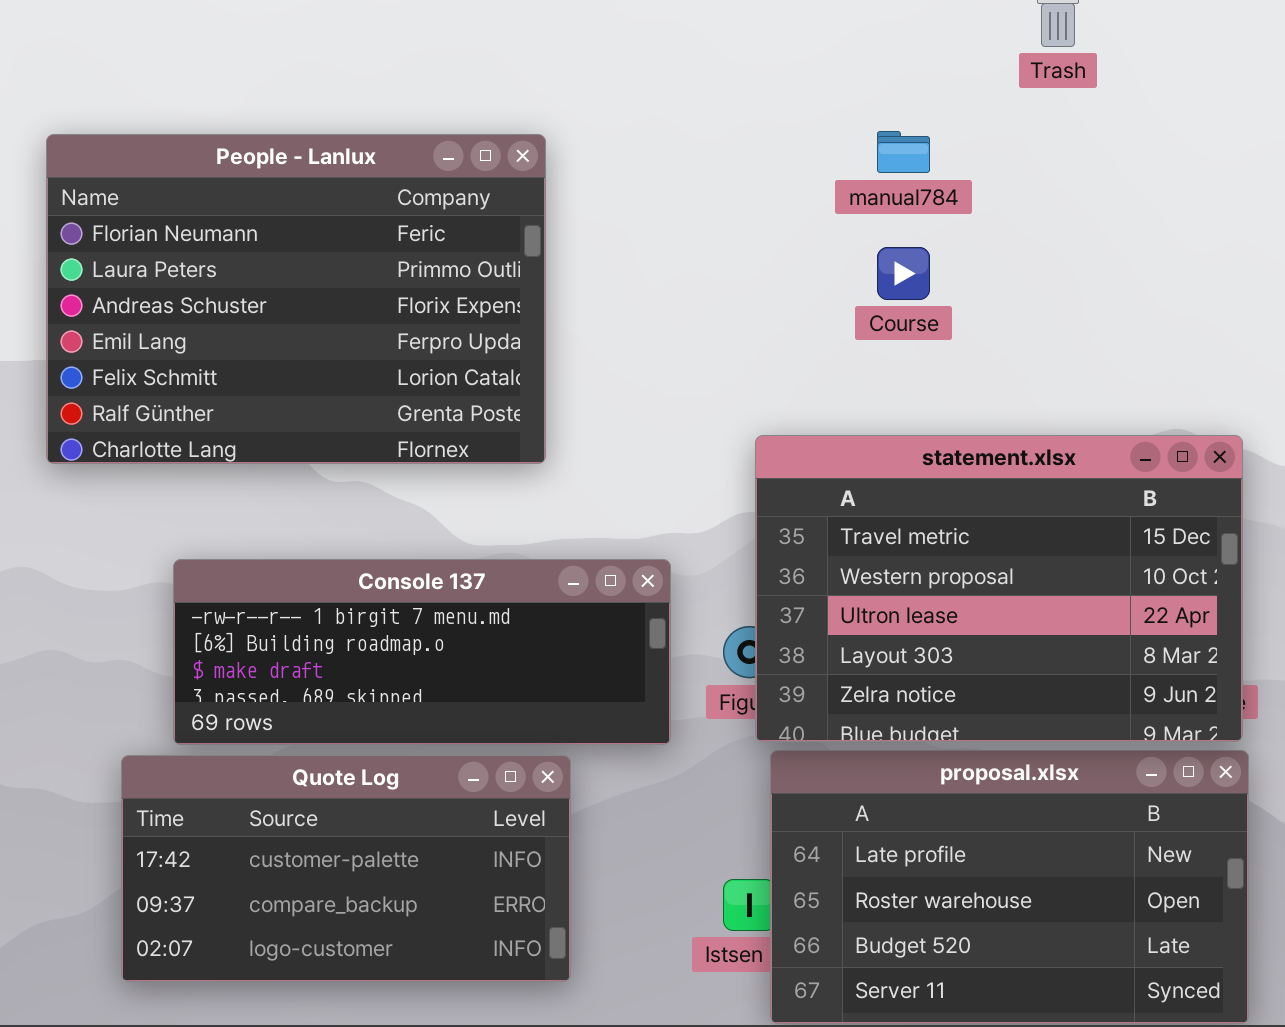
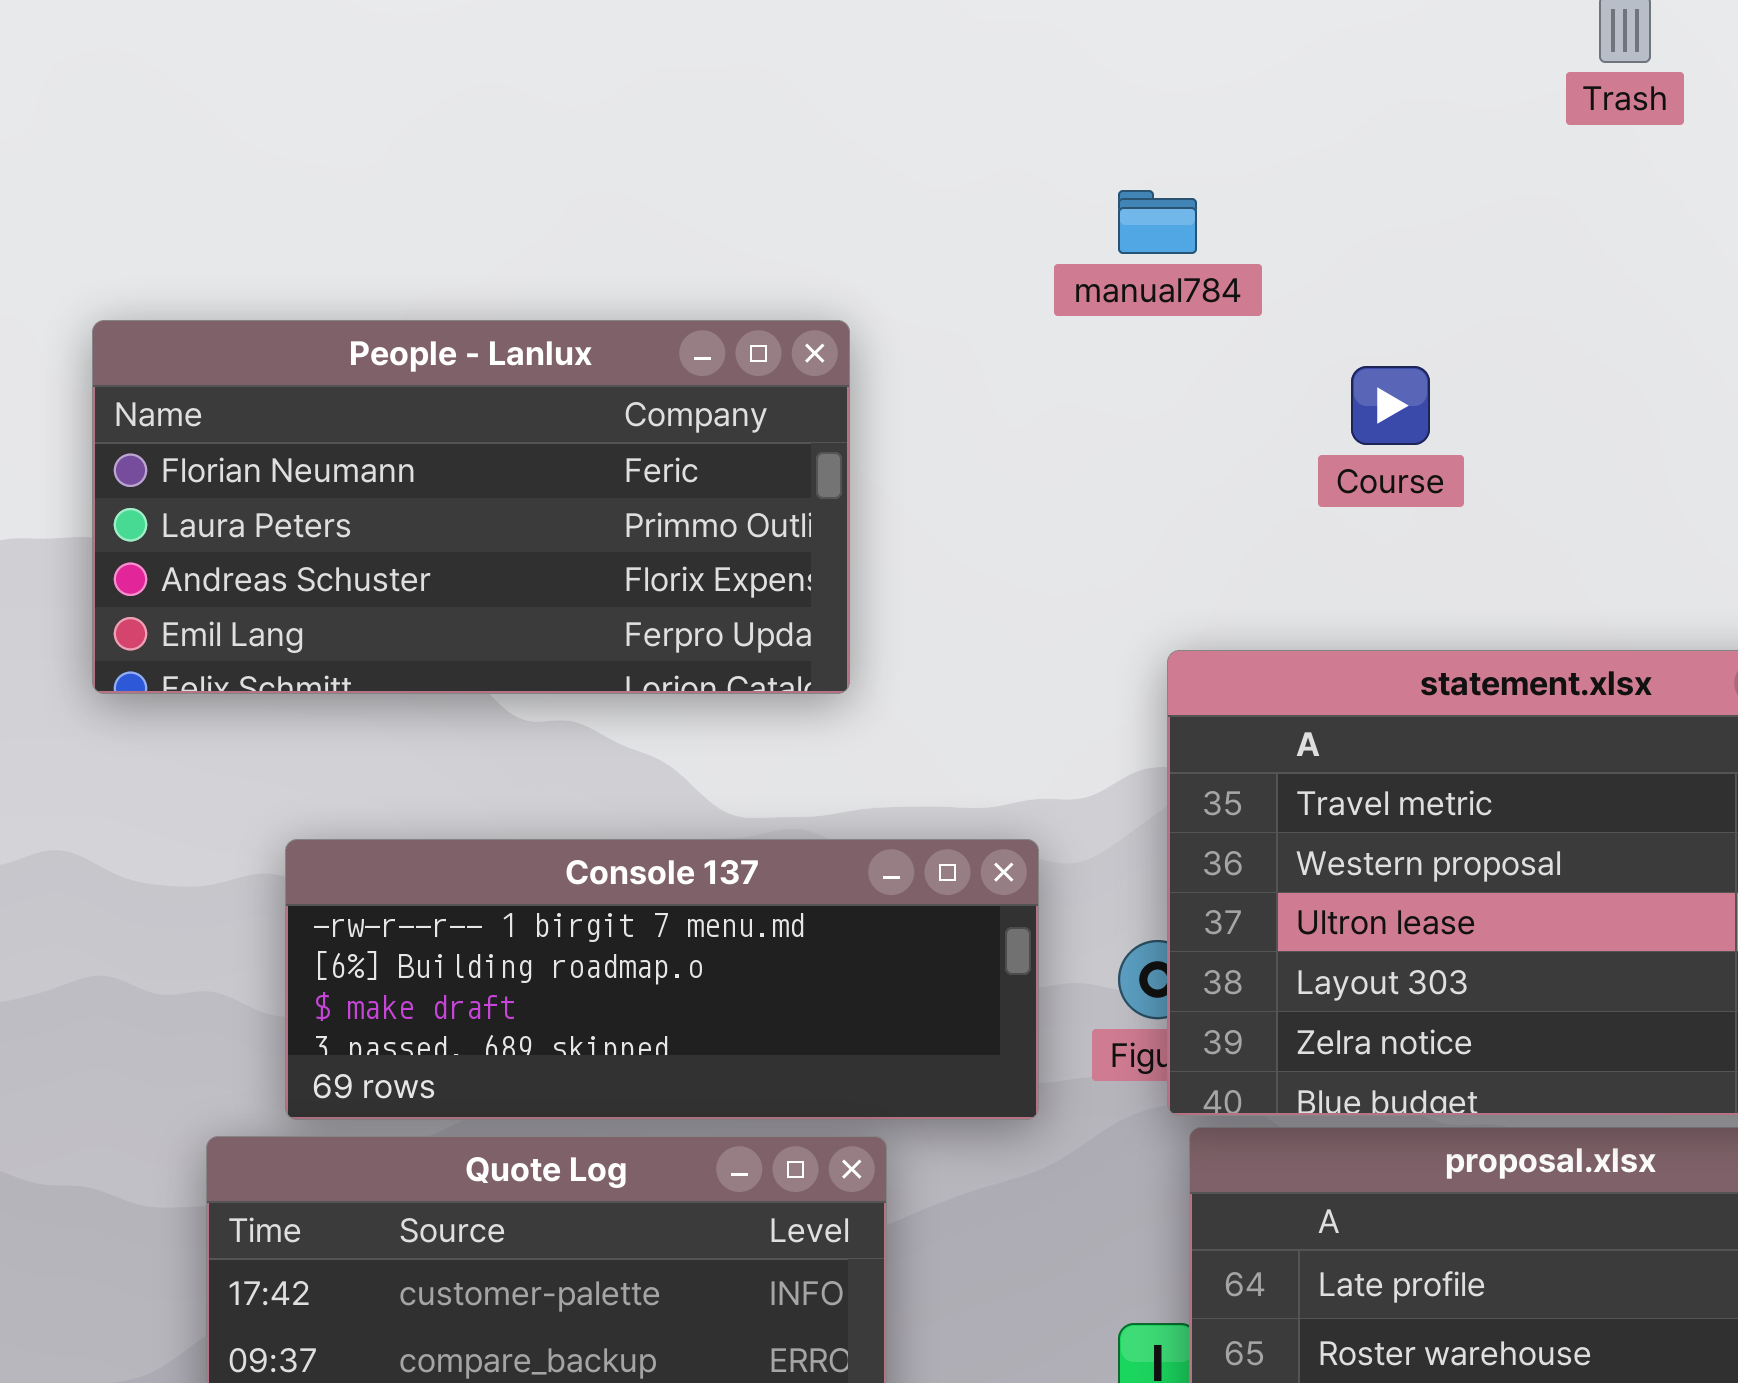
manual784: [877,131,930,173] -> [1118,190,1197,254], moved
People - Lanlux: [46,134,546,464] -> [92,320,850,694], resized

